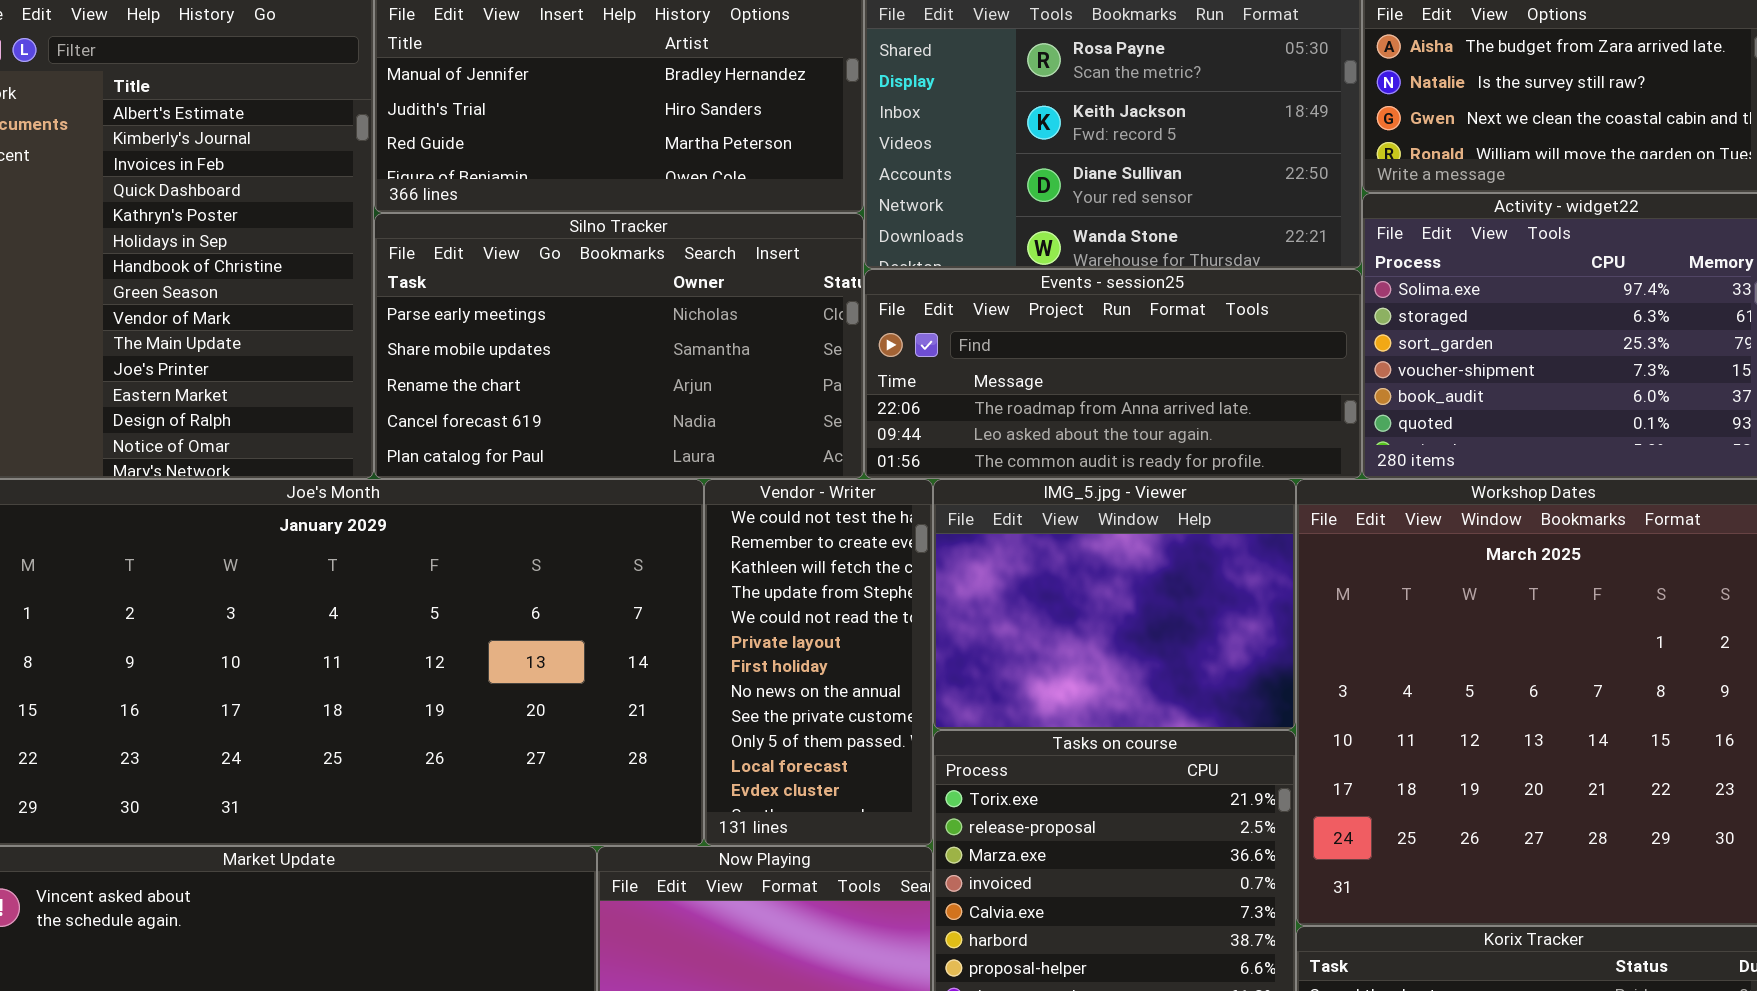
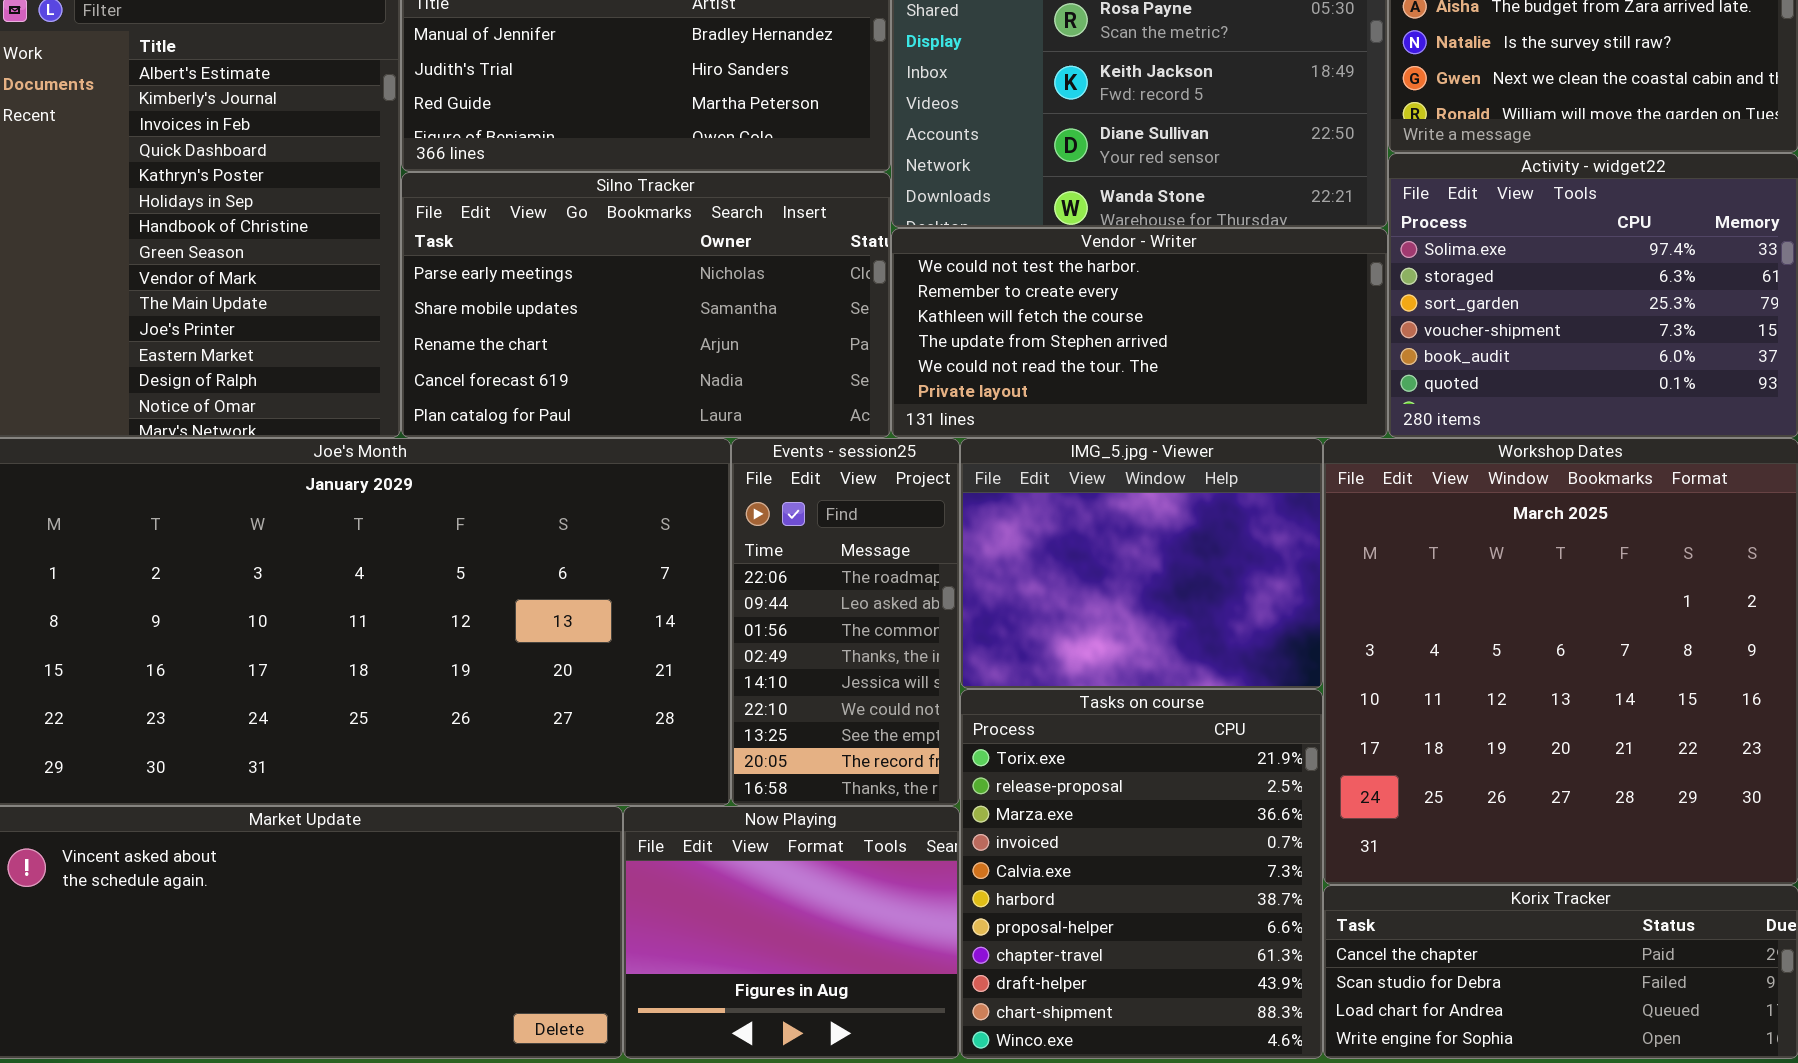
Events - session25: [864,269,1362,479] -> [731,438,960,806], moved, resized
Vendor - Writer: [704,479,933,846] -> [891,228,1388,438], moved, resized

